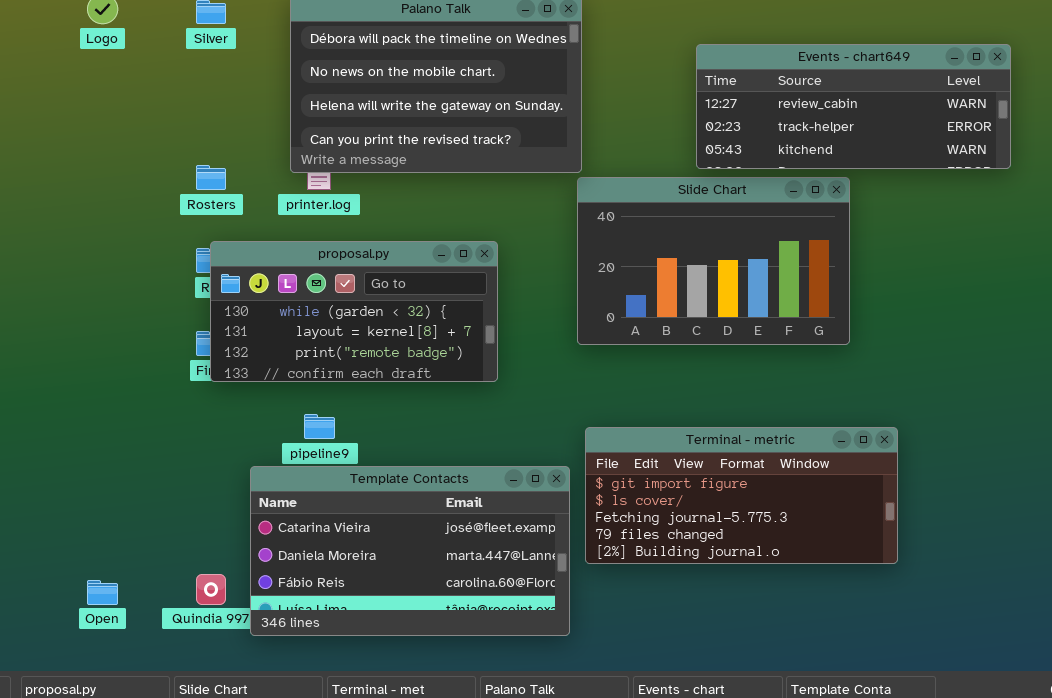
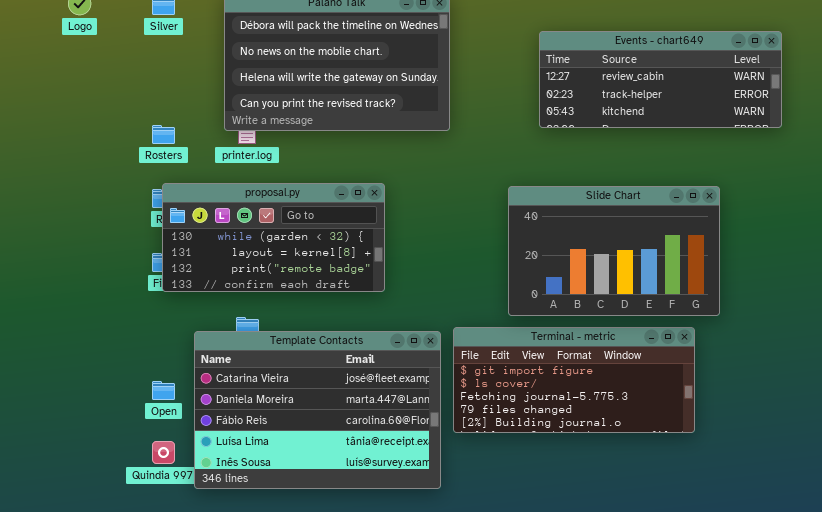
Slide Chart: [577,177,850,345] -> [508,186,720,316], moved
Template Contacts: [250,466,570,636] -> [194,331,441,489], resized
Open: [87,580,118,605] -> [152,381,175,400], moved

